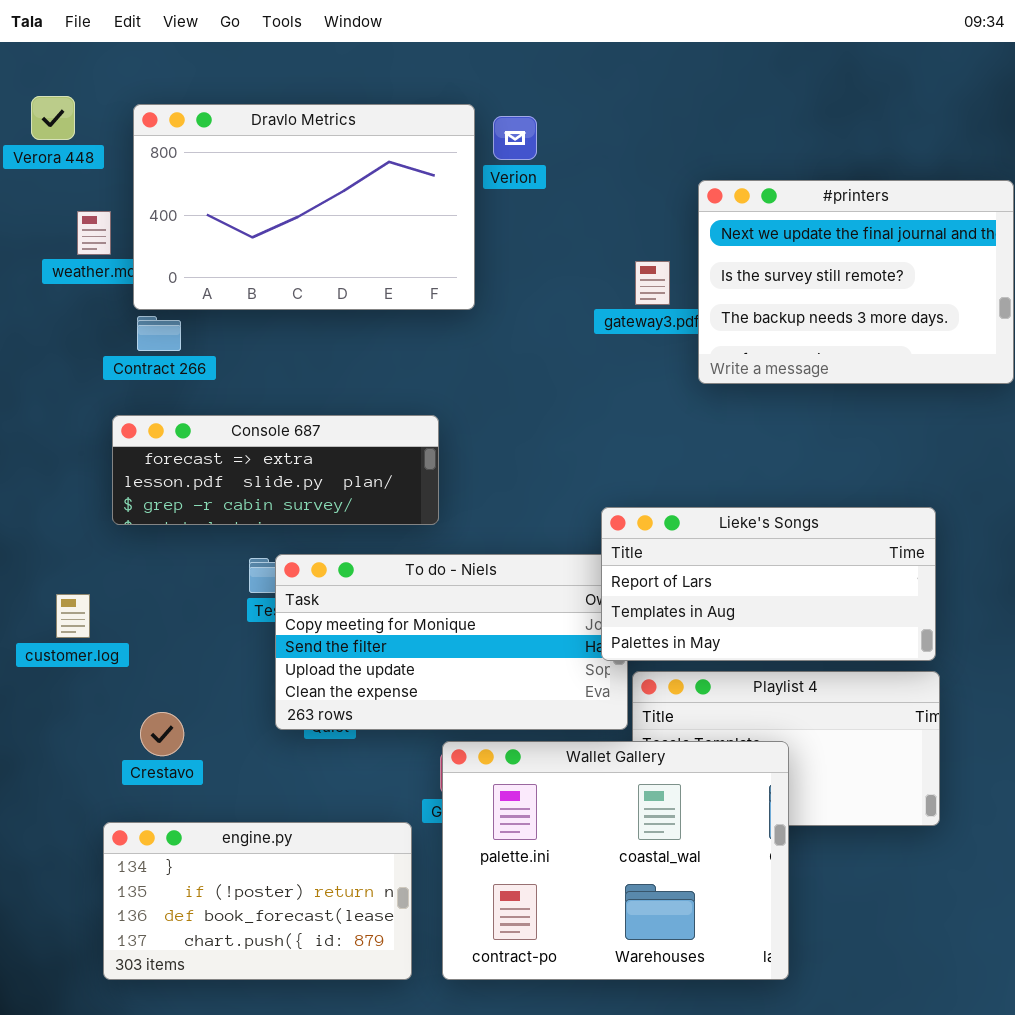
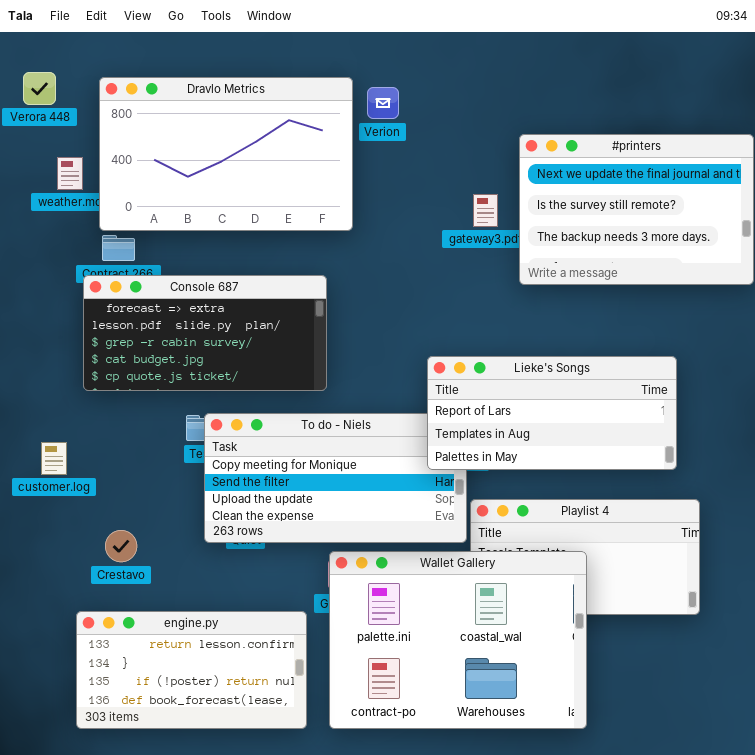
Console 687: [112,415,439,525] -> [83,275,327,391], resized
Lieke's Songs: [601,507,936,661] -> [427,356,677,470], moved
engine.py: [103,822,412,980] -> [76,611,307,729], scrolled up 1 row

